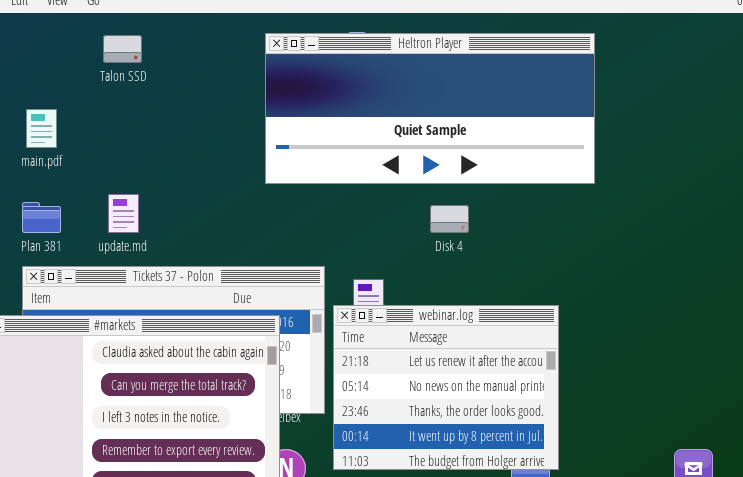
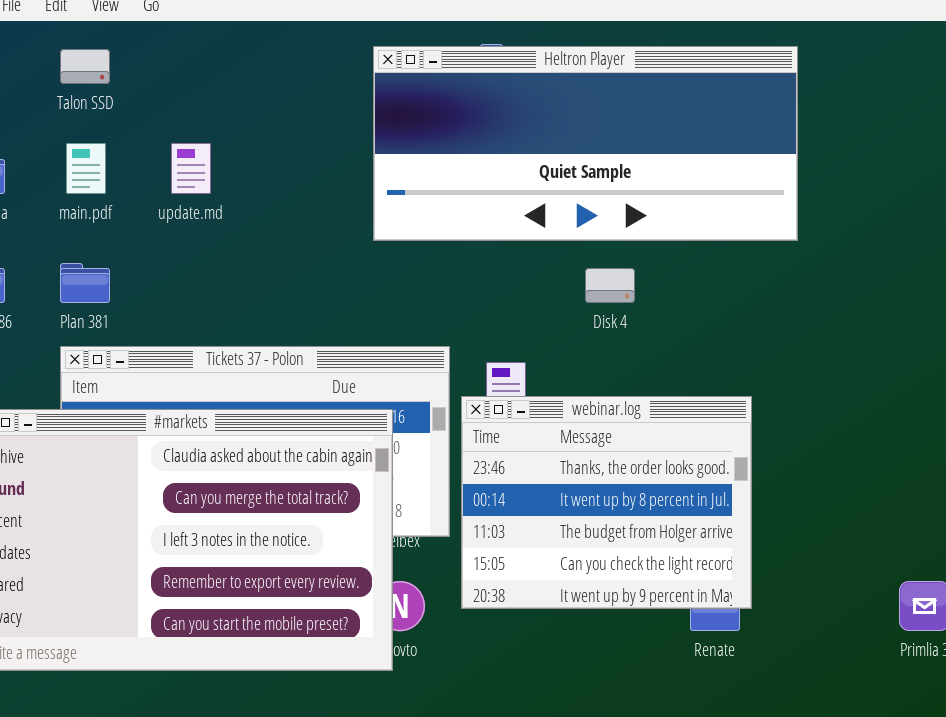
Talon SSD: [103,35,142,63] -> [60,49,110,84], moved
update.md: [108,194,139,233] -> [171,143,211,194], moved
webinar.log: [333,305,559,470] -> [461,396,752,609], scrolled down 2 rows

